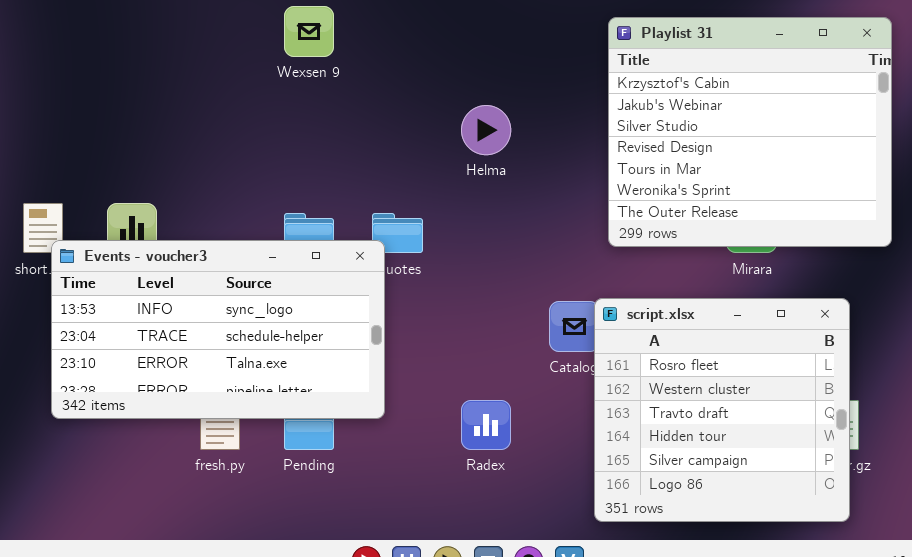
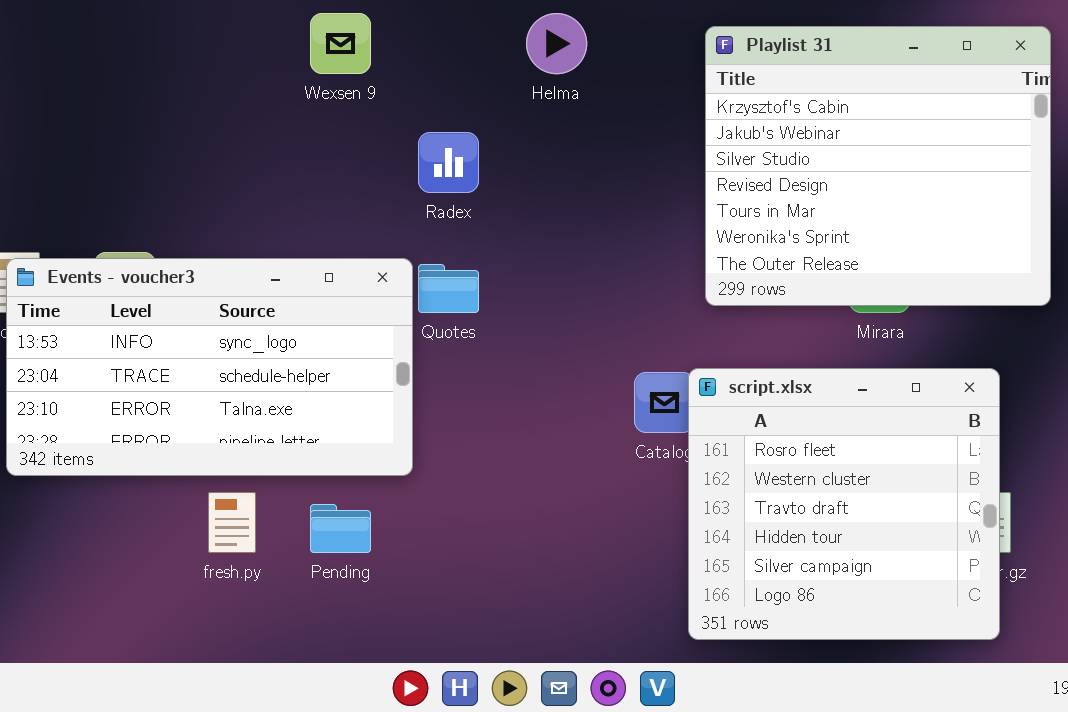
Helma: [461,105,511,155] -> [526,13,587,74], moved
Events - voucher3: [51,240,385,419] -> [6,258,413,476], moved
Radex: [461,400,511,450] -> [418,132,479,193], moved

